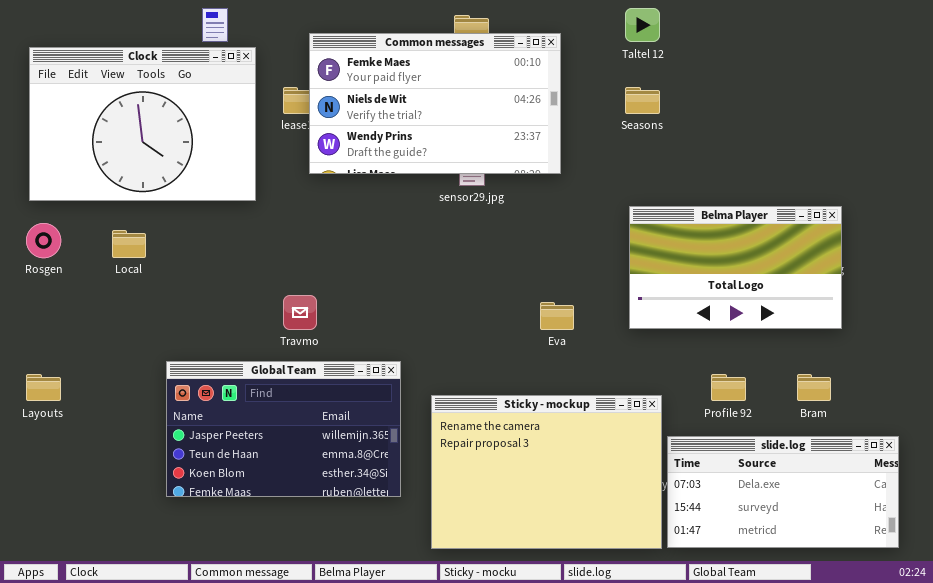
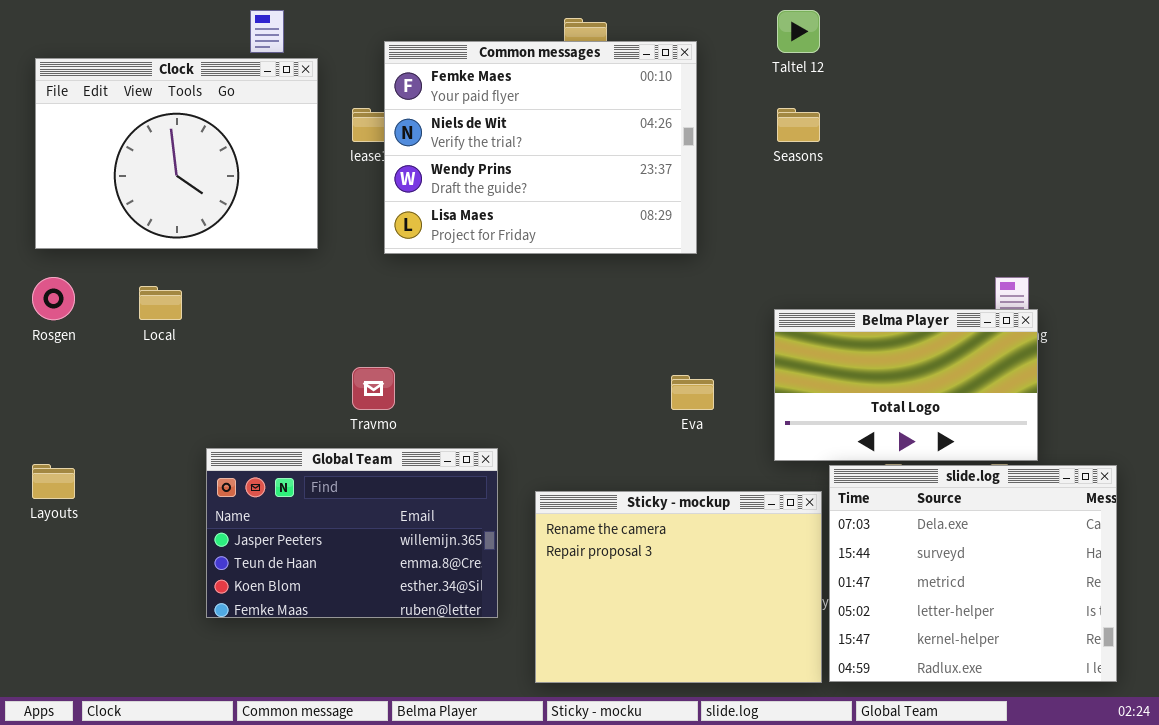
Common messages: [309,33,561,174] -> [384,41,697,254], resized
Belma Player: [629,206,842,329] -> [774,309,1038,461], moved
slide.log: [667,436,899,548] -> [829,465,1117,682], resized

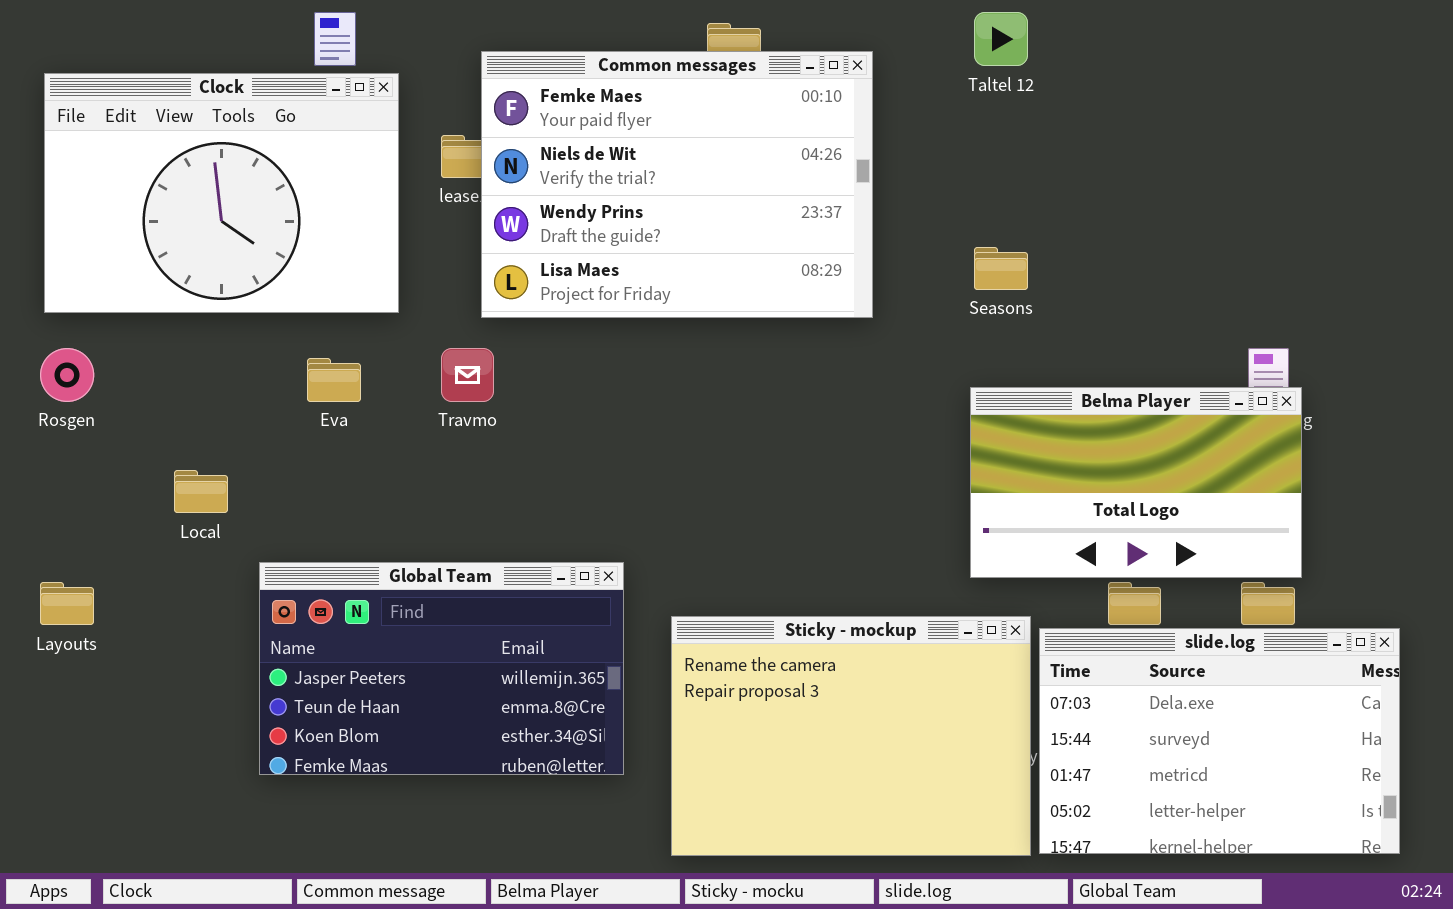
Seasons: [777,108,820,142] -> [974,247,1028,290], moved
Local: [139,286,182,320] -> [174,470,228,513], moved
Travmo: [352,367,395,410] -> [441,348,494,402], moved
Eva: [671,375,714,410] -> [307,358,361,402], moved
slide.log: [829,465,1117,682] -> [1039,628,1400,854], resized

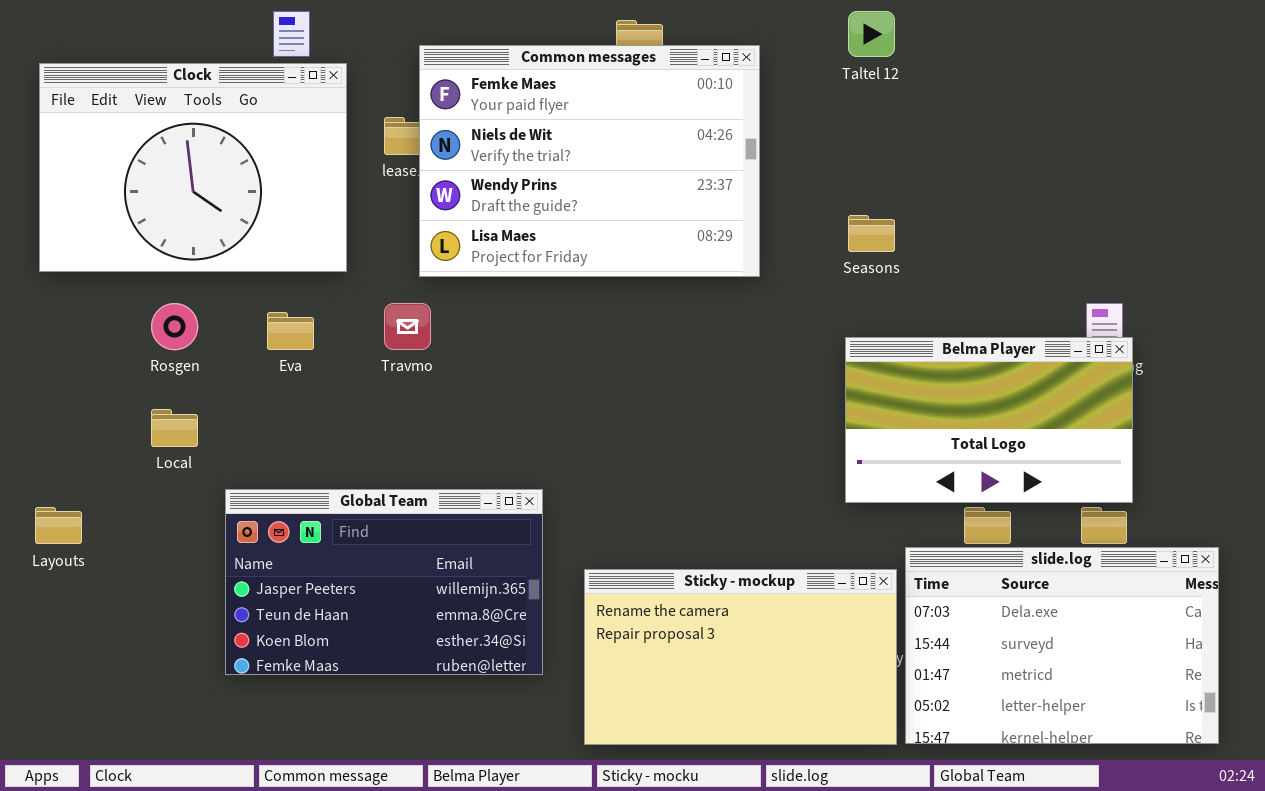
Rosgen: [40,348,94,402] -> [151,303,198,350], moved
Sticky - mockup: [671,616,1031,856] -> [584,569,897,745], resized

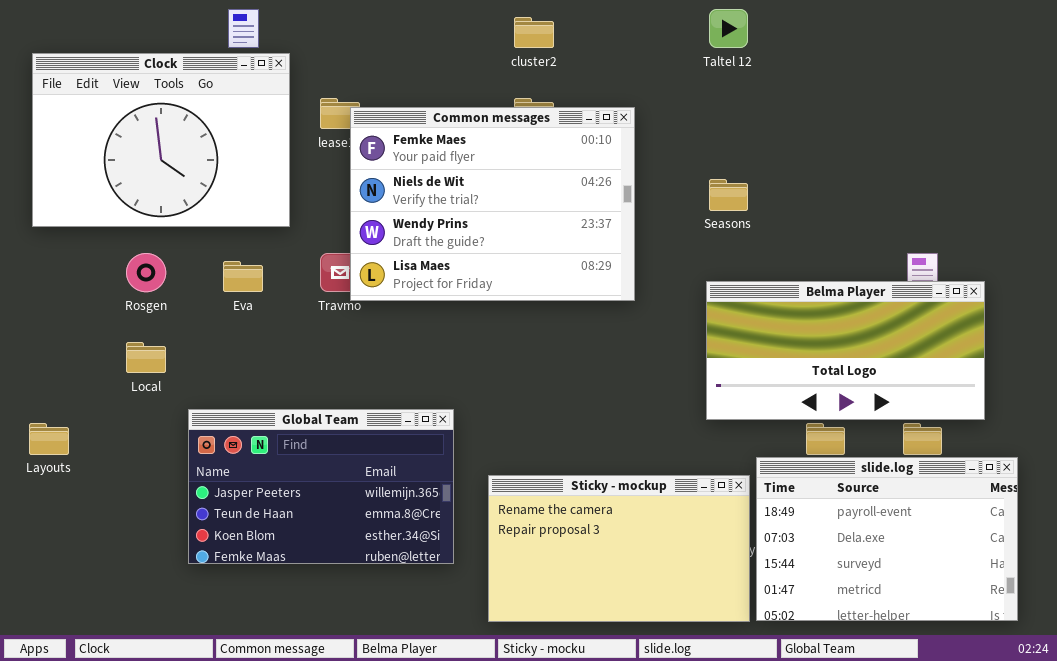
Common messages: [419,45,760,277] -> [350,107,635,301], moved
Belma Player: [845,337,1133,503] -> [706,281,985,420], resized
slide.log: [905,547,1219,744] -> [756,457,1018,621], scrolled up 1 row

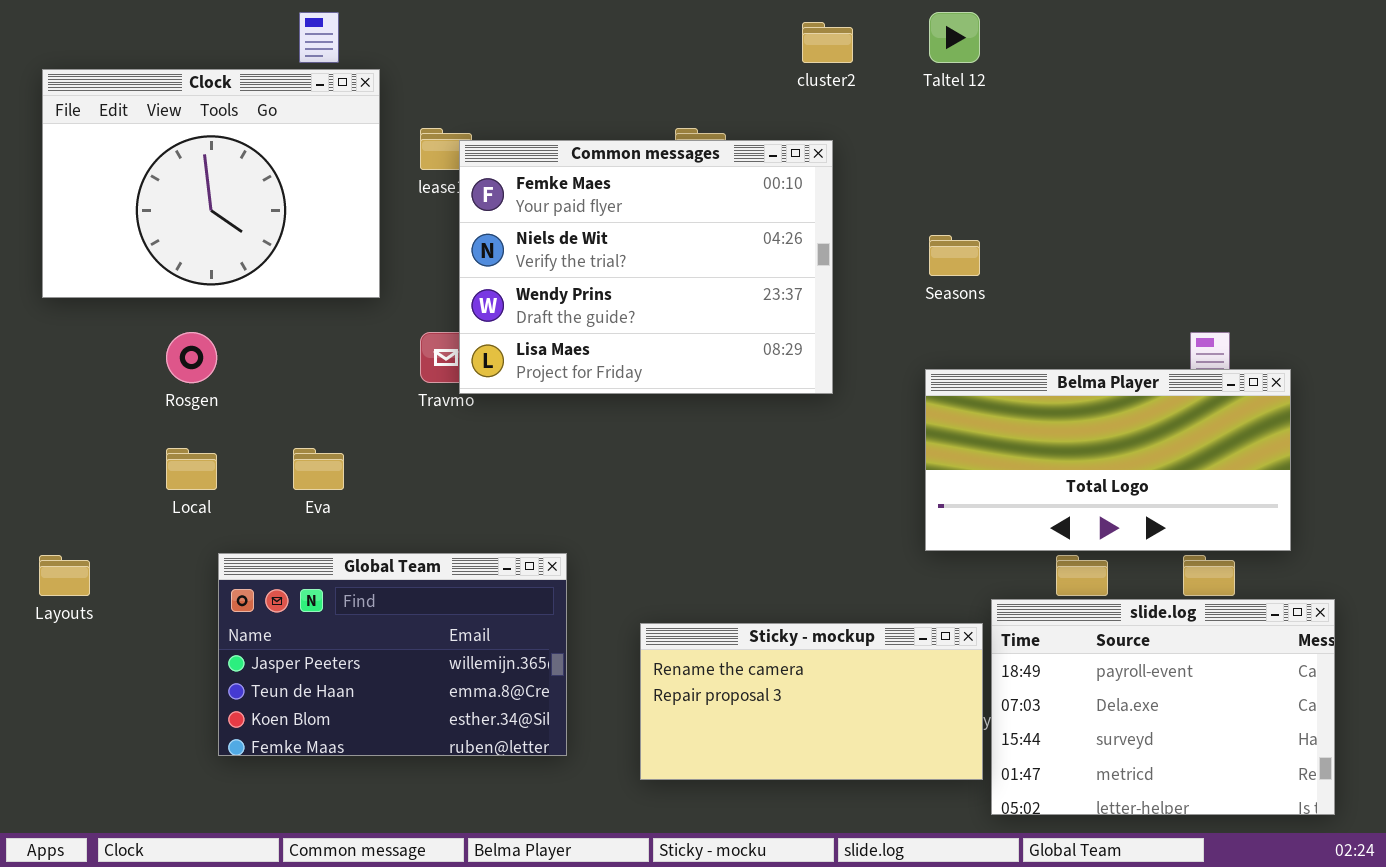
cluster2: [514,17,554,48] -> [802,22,853,63], moved
Eva: [223,261,263,292] -> [293,448,344,490], moved
Global Team: [188,409,454,564] -> [218,553,567,756], moved
Sticky - mockup: [488,475,750,622] -> [640,623,983,780], resized

